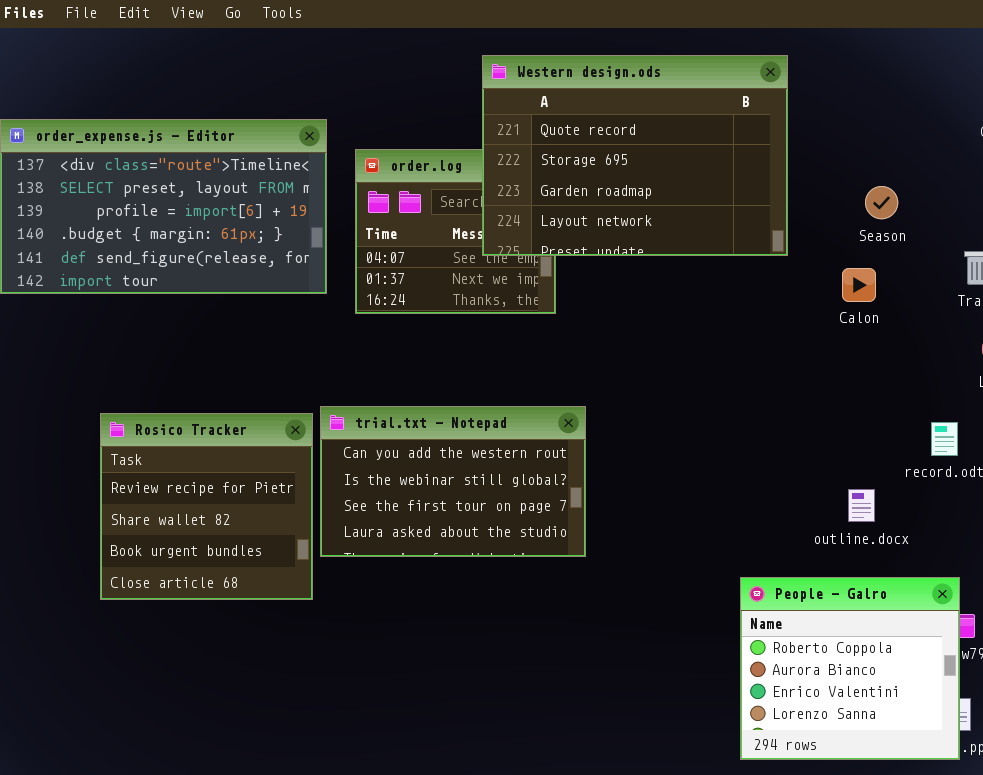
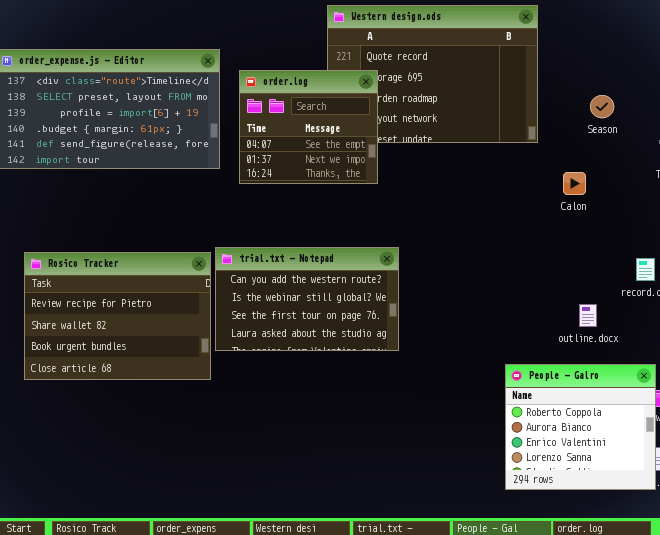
order.log: [355,149,556,314] -> [239,70,378,184], raised
Calon: [842,268,876,302] -> [563,172,586,195], moved
Rosico Tracker: [100,413,313,600] -> [24,252,211,380], resized

